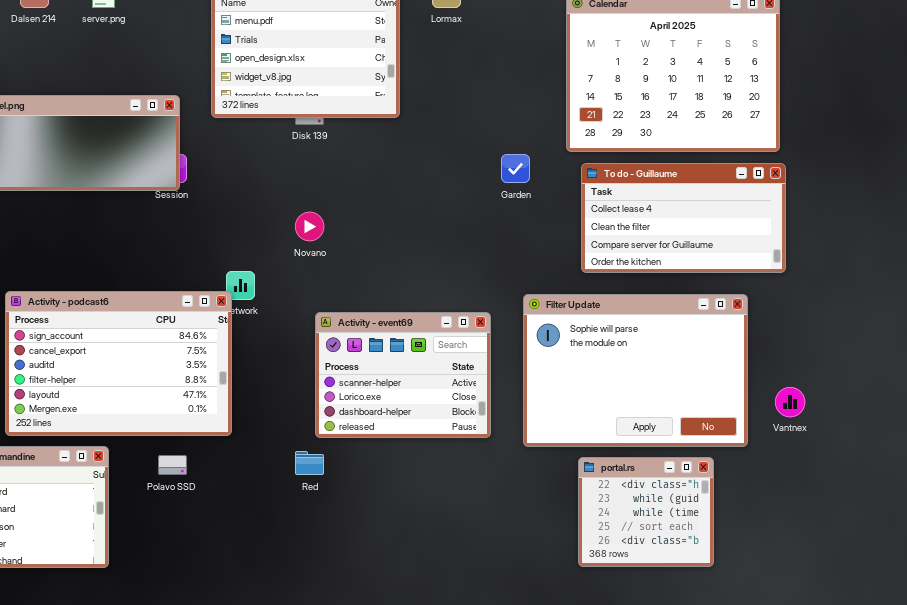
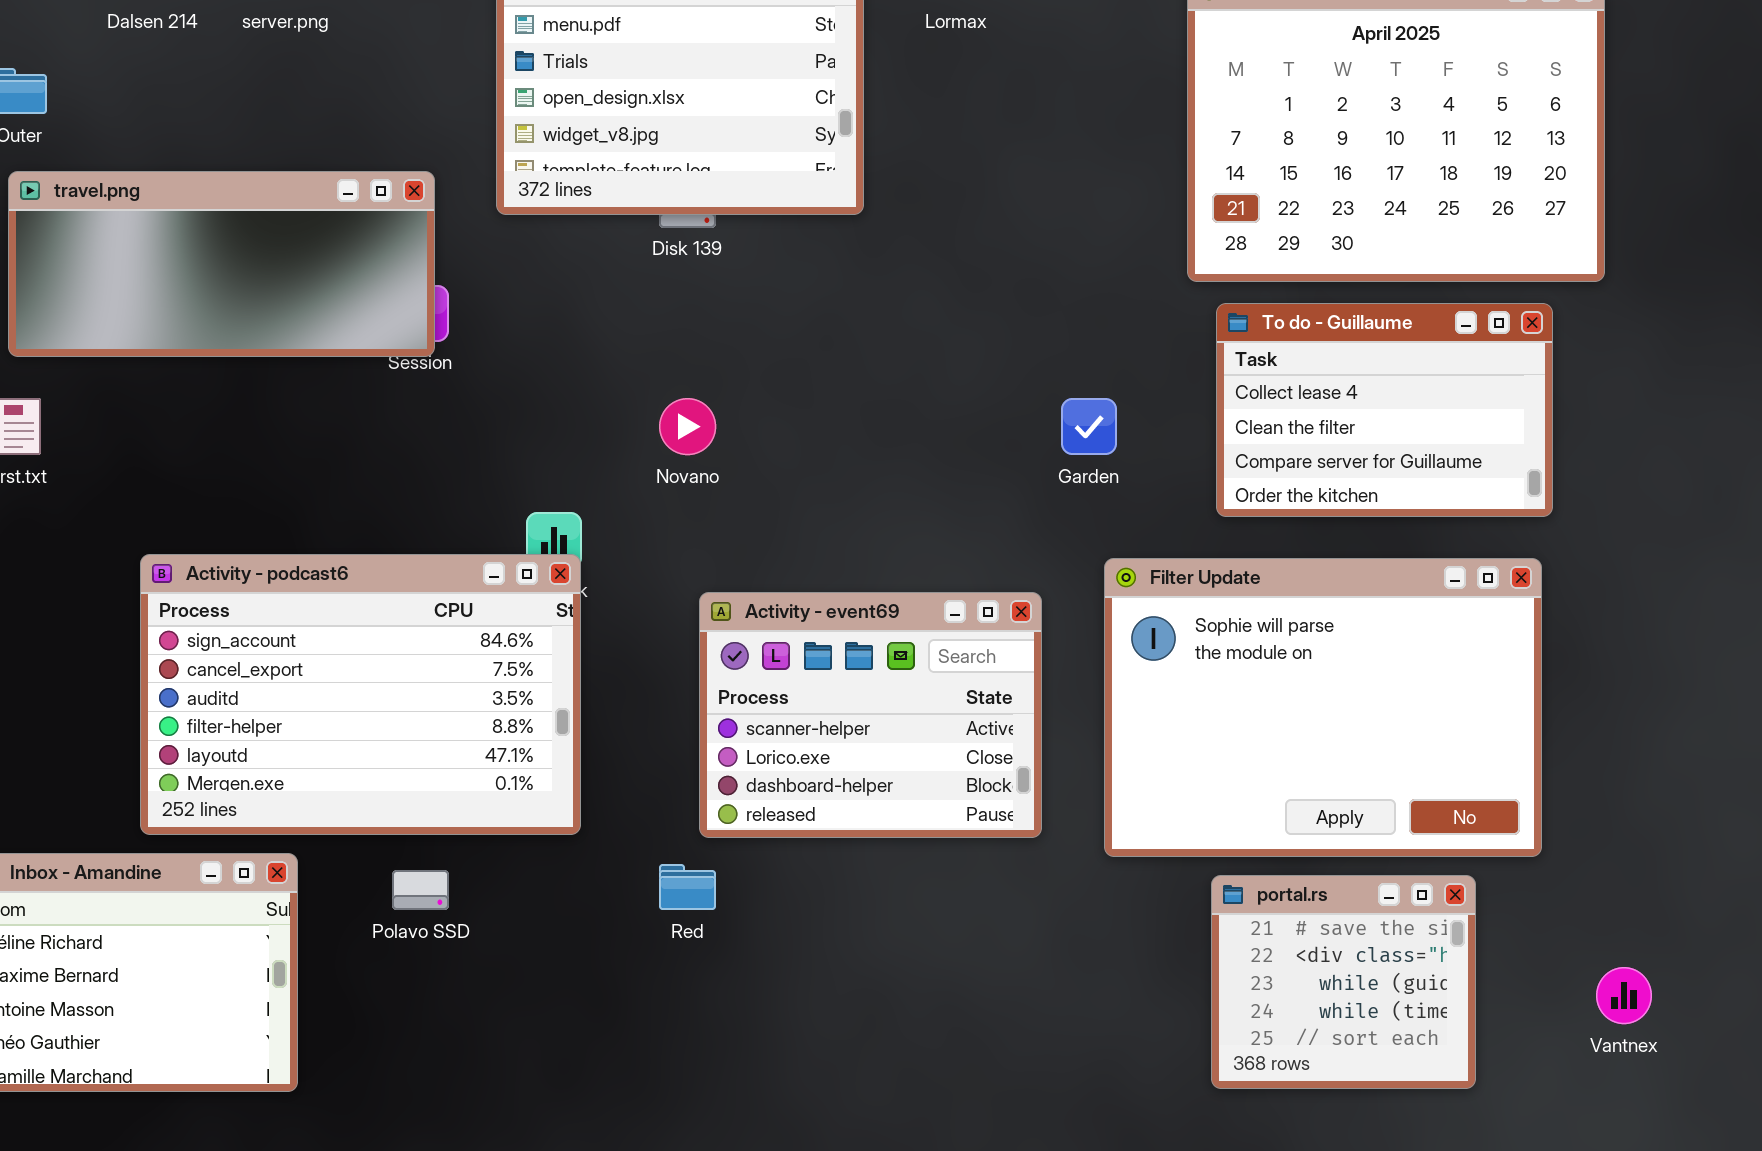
Garden: [501,154,530,183] -> [1061,398,1117,455], moved
To do - Guillaume: [581,163,786,273] -> [1216,303,1553,517], resized
Activity - podcast6: [5,291,232,436] -> [140,554,581,835], moved
Vantnex: [775,387,805,417] -> [1596,967,1652,1024], moved
portal.rs: [578,457,714,567] -> [1211,875,1476,1089], scrolled up 1 row

